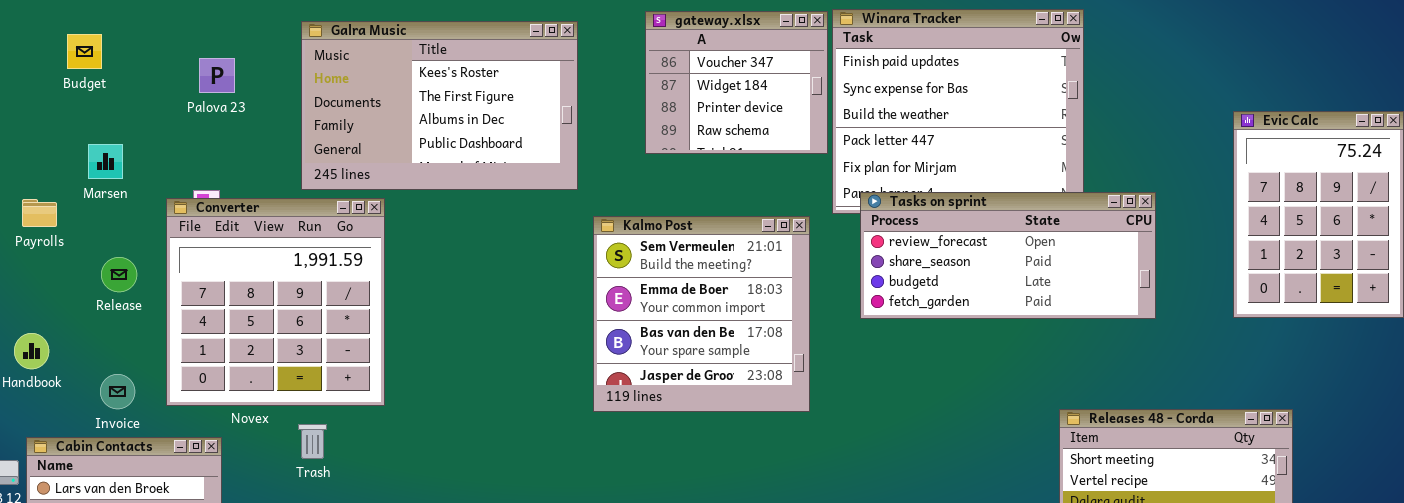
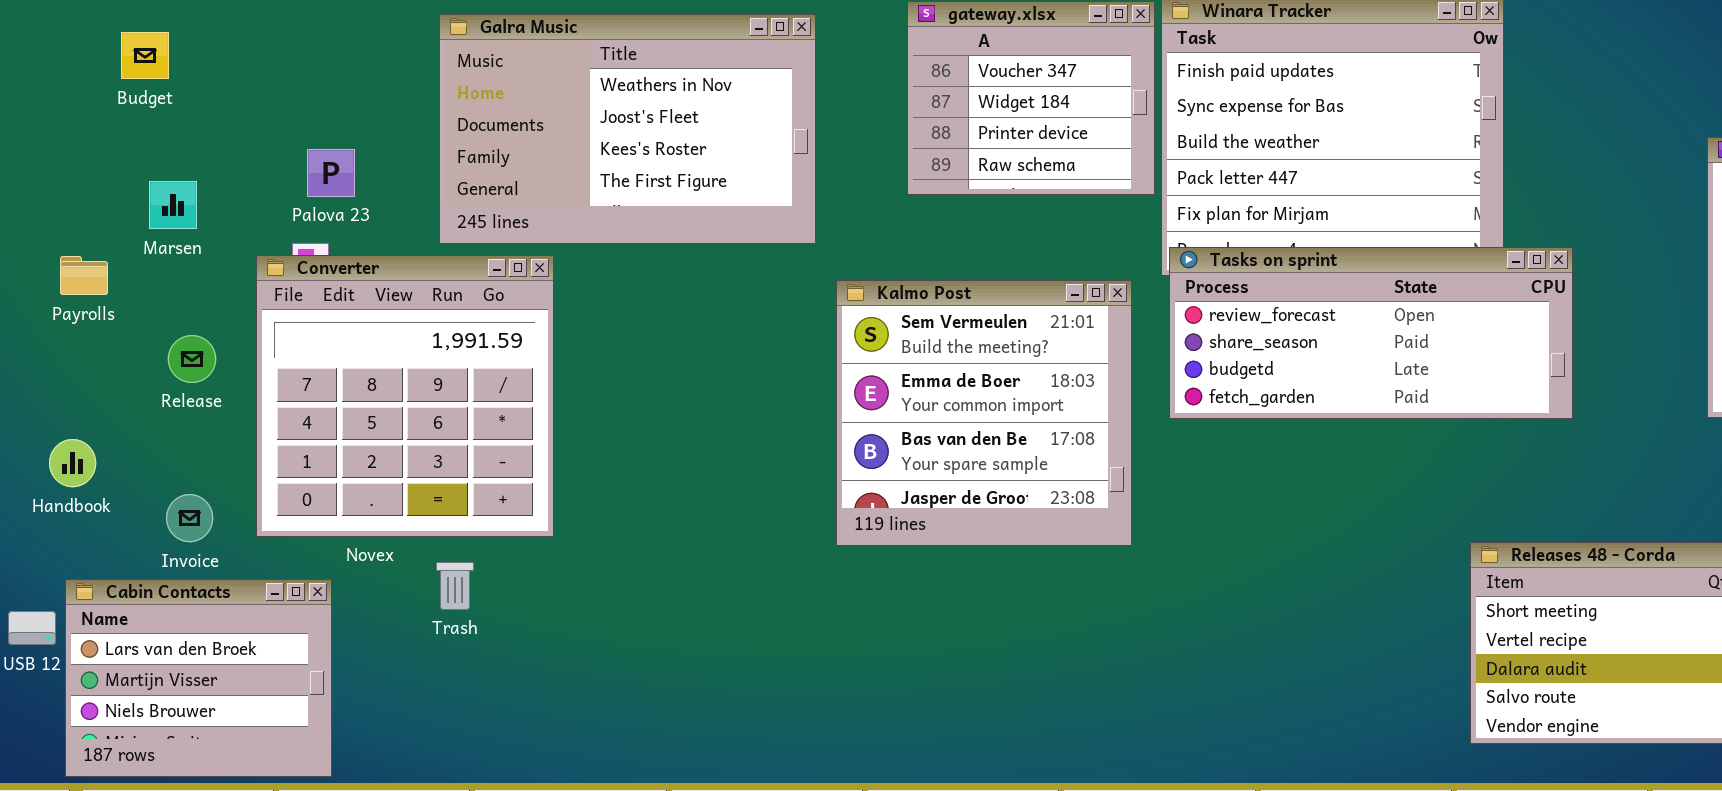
Galra Music: [301,21,578,190] -> [439,14,816,244], scrolled up 2 rows
Palova 23: [199,58,235,93] -> [307,149,355,197], moved
Tasks on sprint: [860,192,1156,319] -> [1169,247,1573,419], moved

